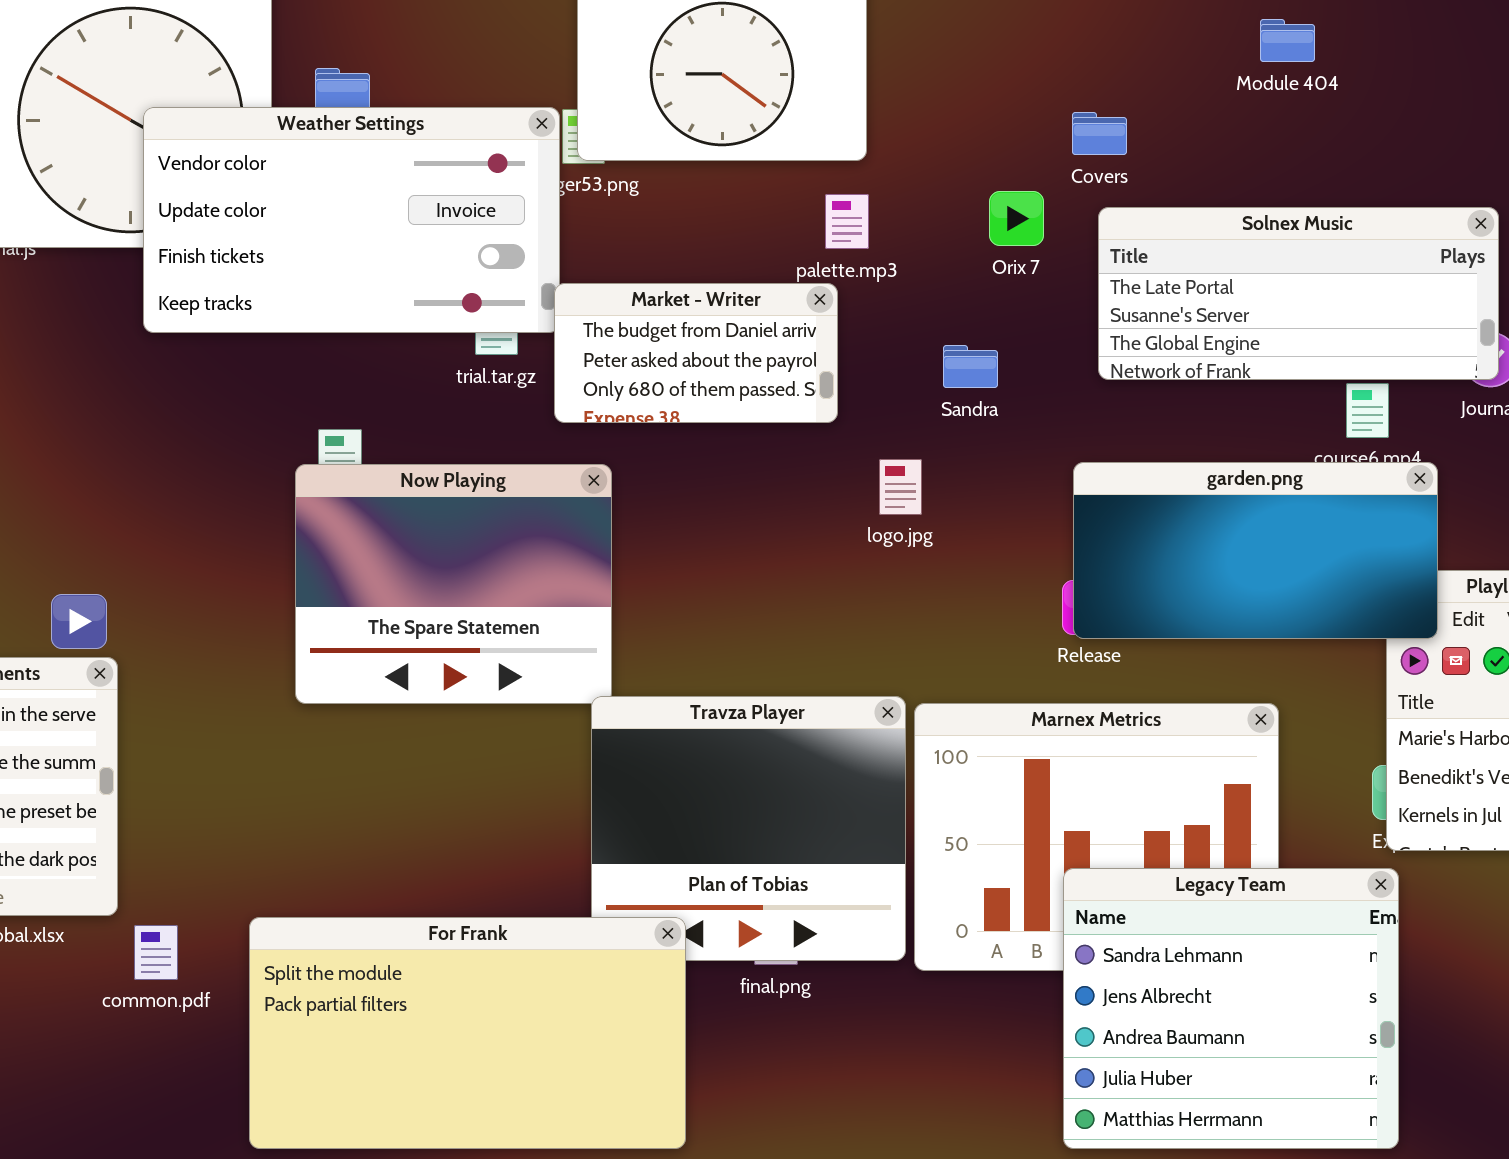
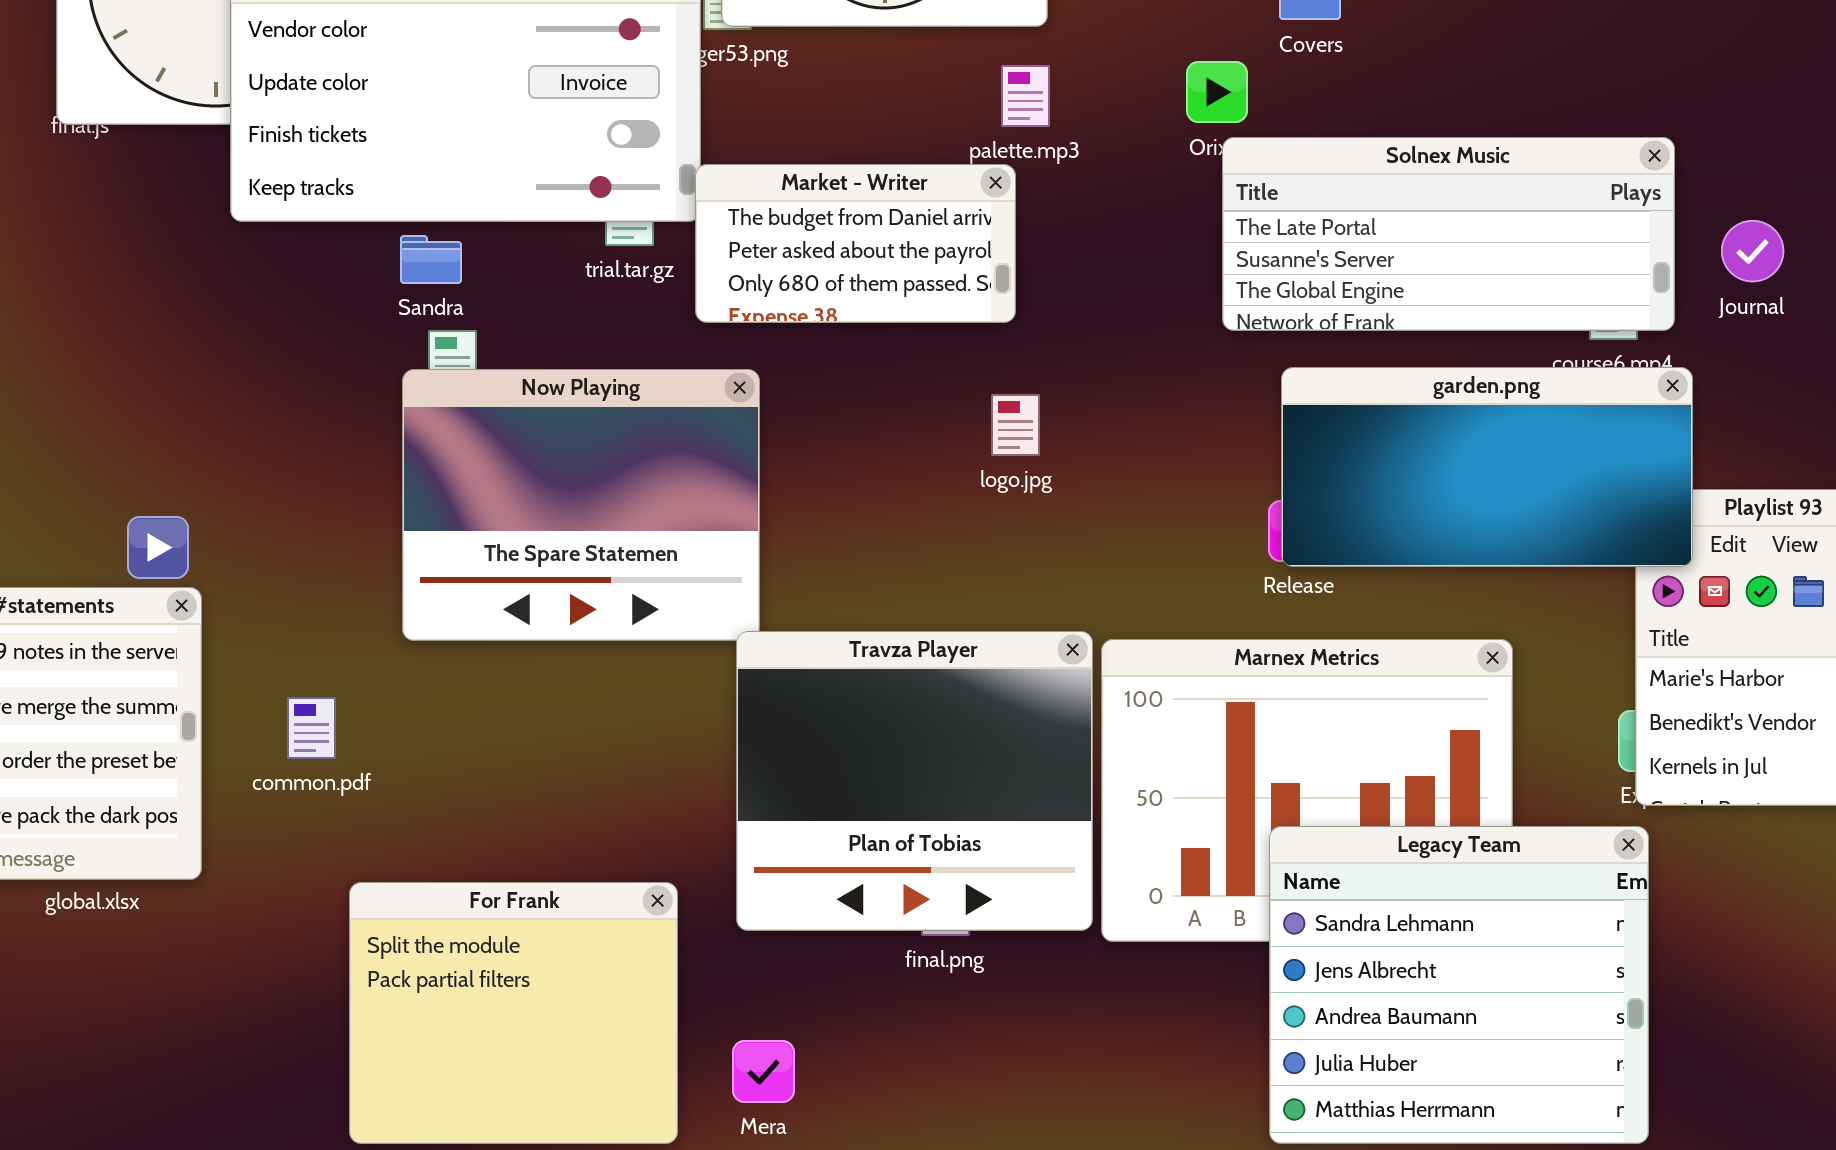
Solnex Music: [1098,207,1499,380] -> [1222,137,1675,331], moved
Sandra: [943,345,998,388] -> [400,235,462,284], moved
logo.jpg: [879,459,922,515] -> [991,394,1040,456], moved
For Frank: [249,917,686,1149] -> [349,882,678,1144], resized
common.pdf: [134,925,178,980] -> [287,697,336,759], moved

